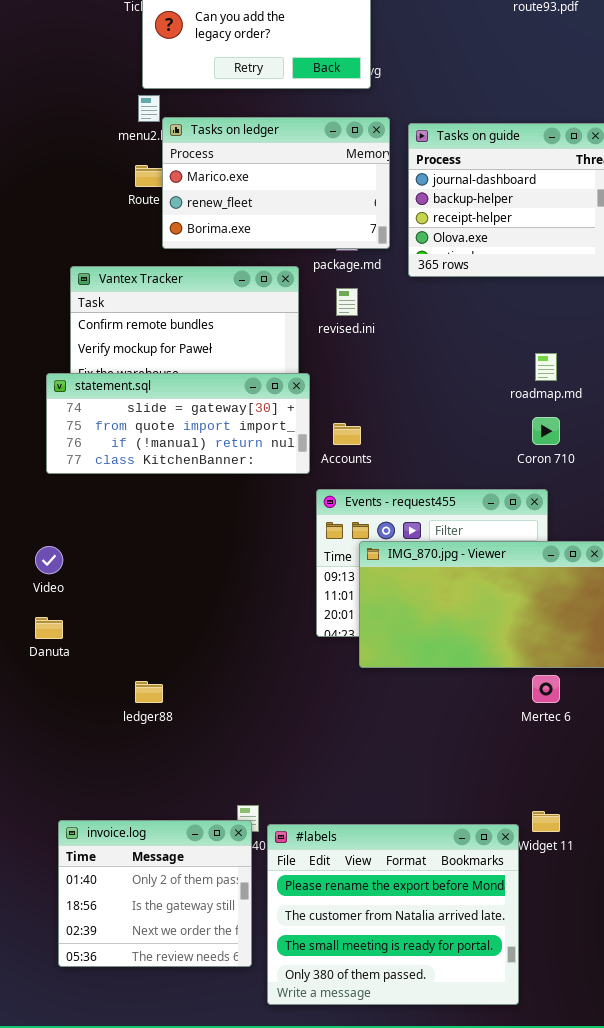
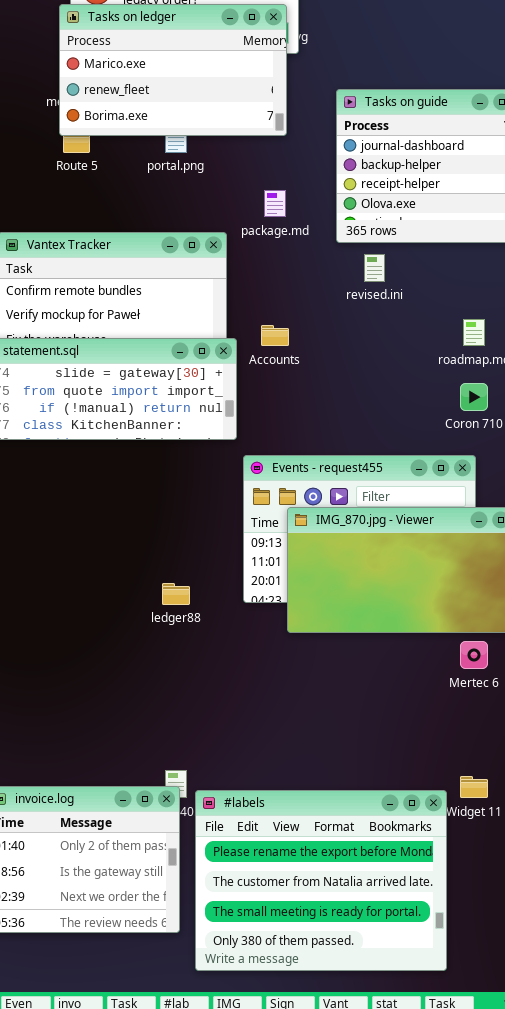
Tasks on ledger: [162,117,390,249] -> [59,4,287,136], moved
revised.ini: [336,288,358,316] -> [364,254,385,282], moved
Accounts: [333,423,361,445] -> [261,325,289,346], moved
ledger88: [135,681,163,703] -> [162,583,190,605], moved

